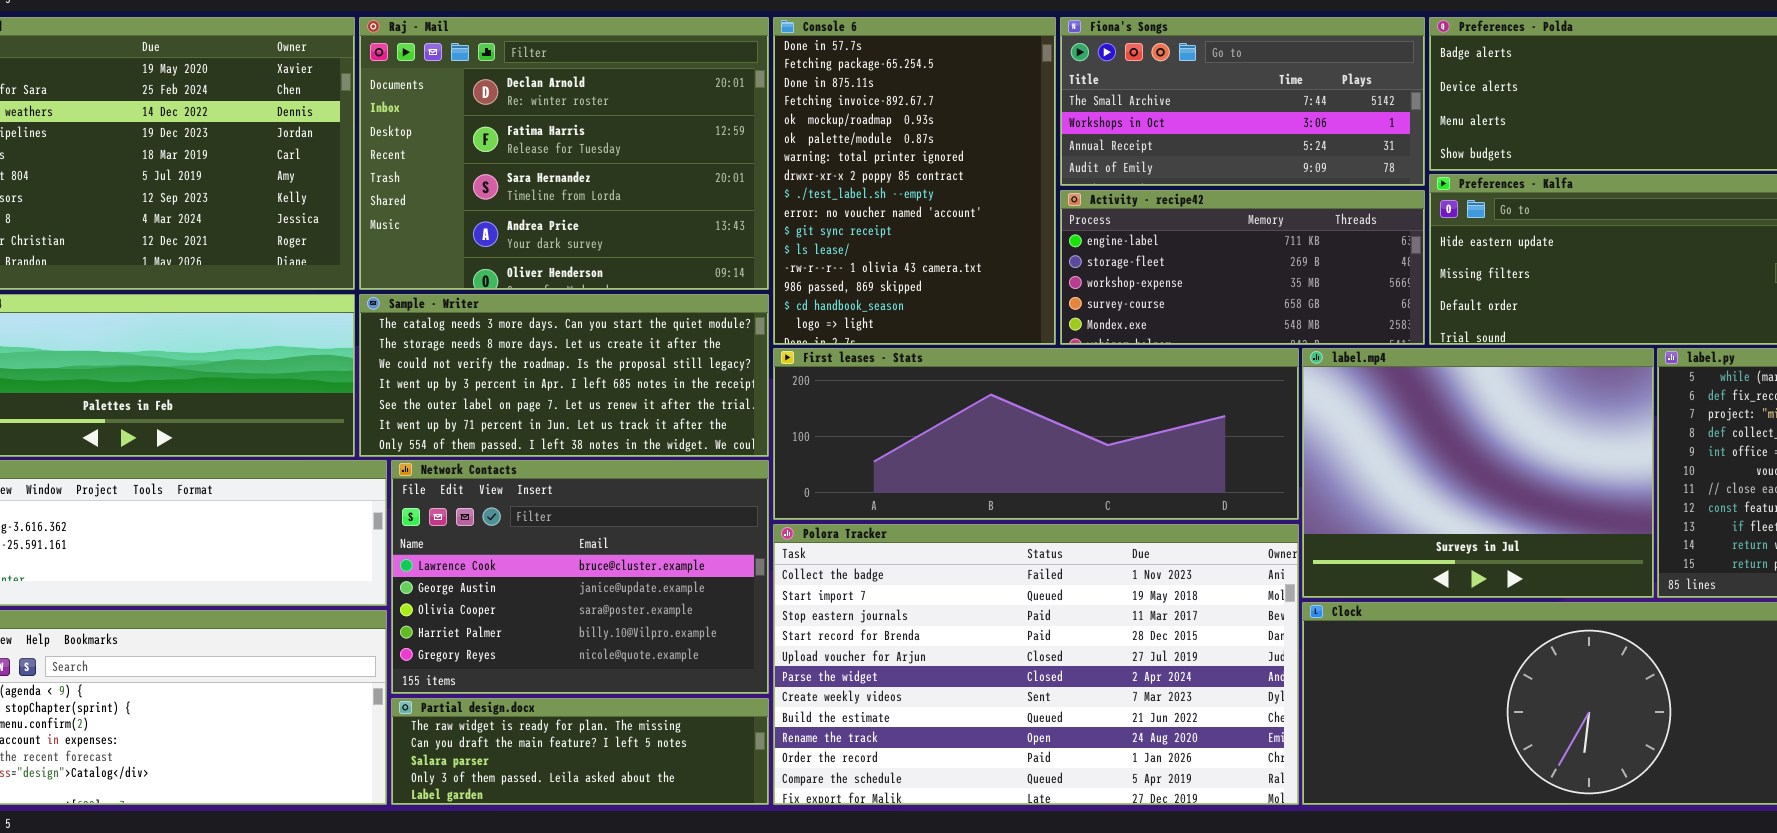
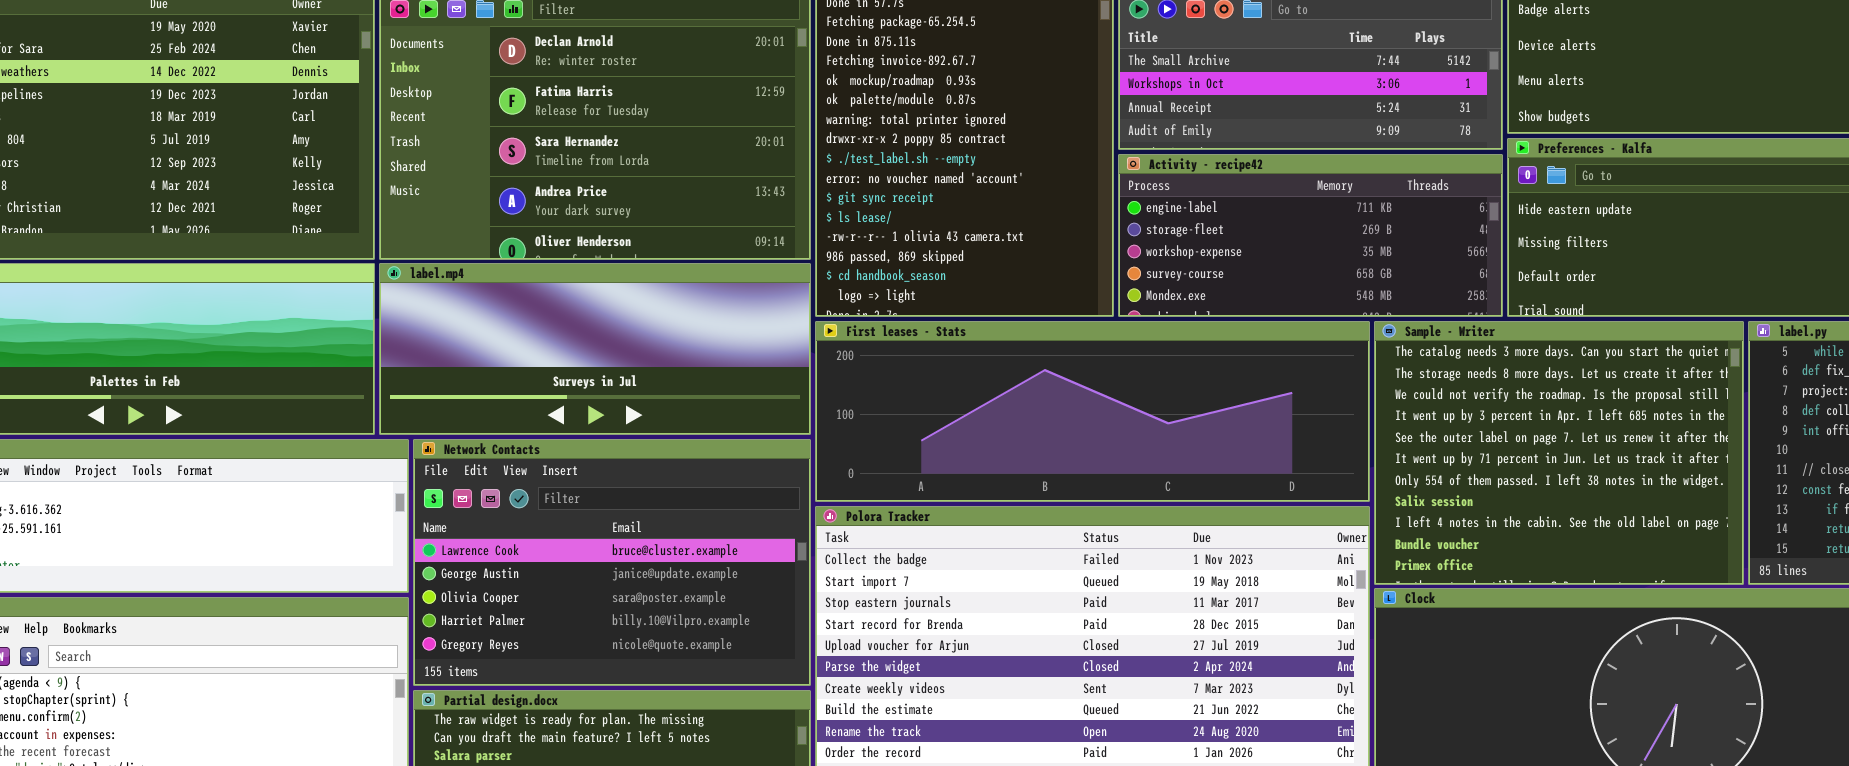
Sample - Writer: [359,294,769,457] -> [1374,321,1744,585], moved, resized
label.mp4: [1302,348,1654,598] -> [379,263,811,435], moved, resized

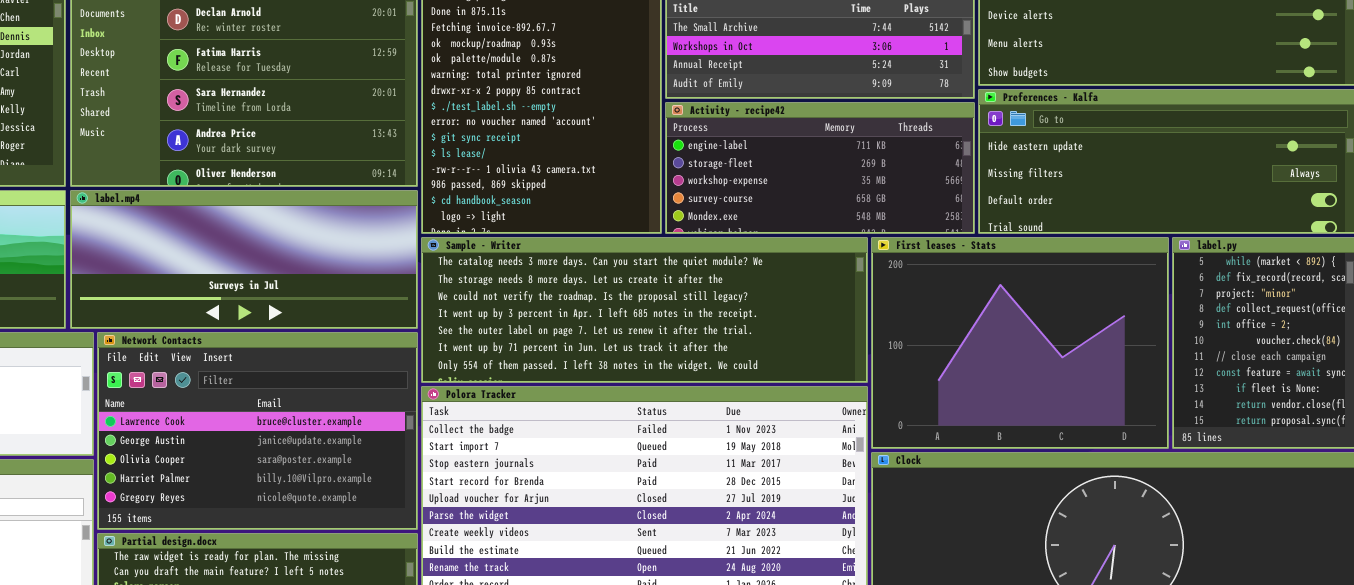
First leases - Stats: [815,321,1370,502] -> [871,237,1169,449], moved, resized
Sample - Writer: [1374,321,1744,585] -> [421,237,868,383], moved, resized

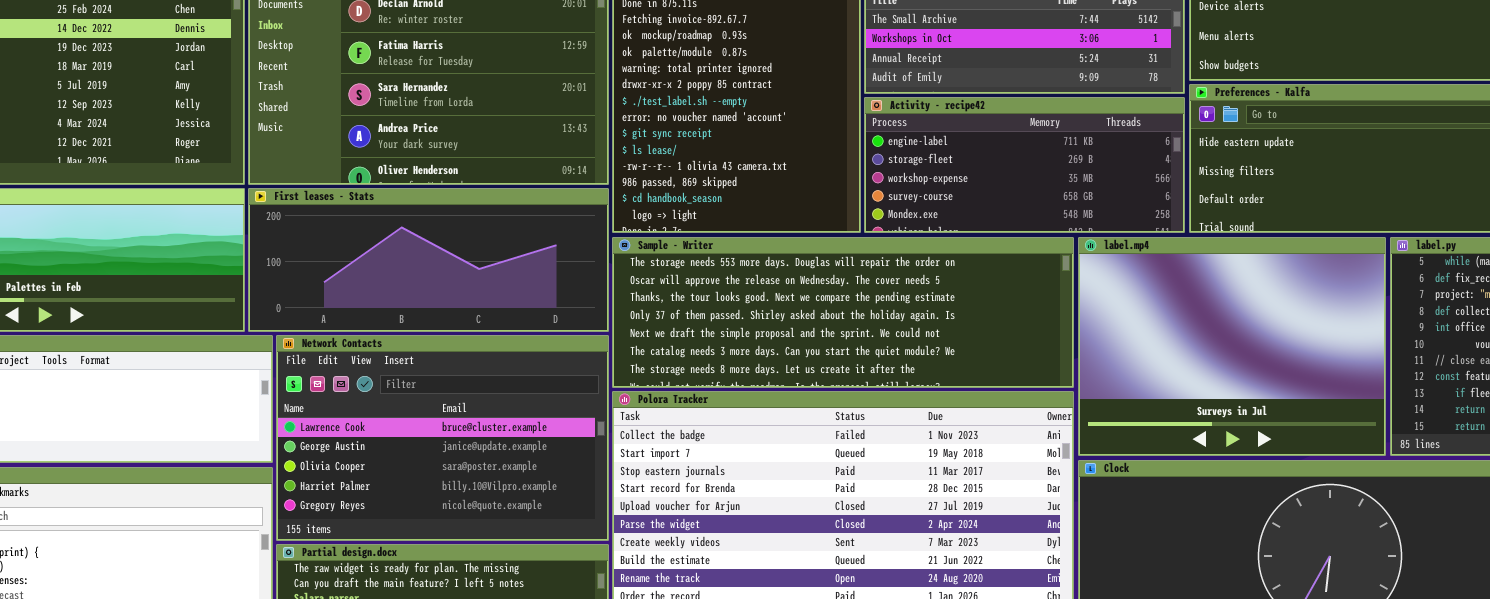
label.mp4: [70,190,418,329] -> [1078,237,1386,456], moved, resized
Sample - Writer: [421,237,868,383] -> [612,237,1074,388], scrolled up 5 rows
First leases - Stats: [871,237,1169,449] -> [248,188,609,332], moved, resized

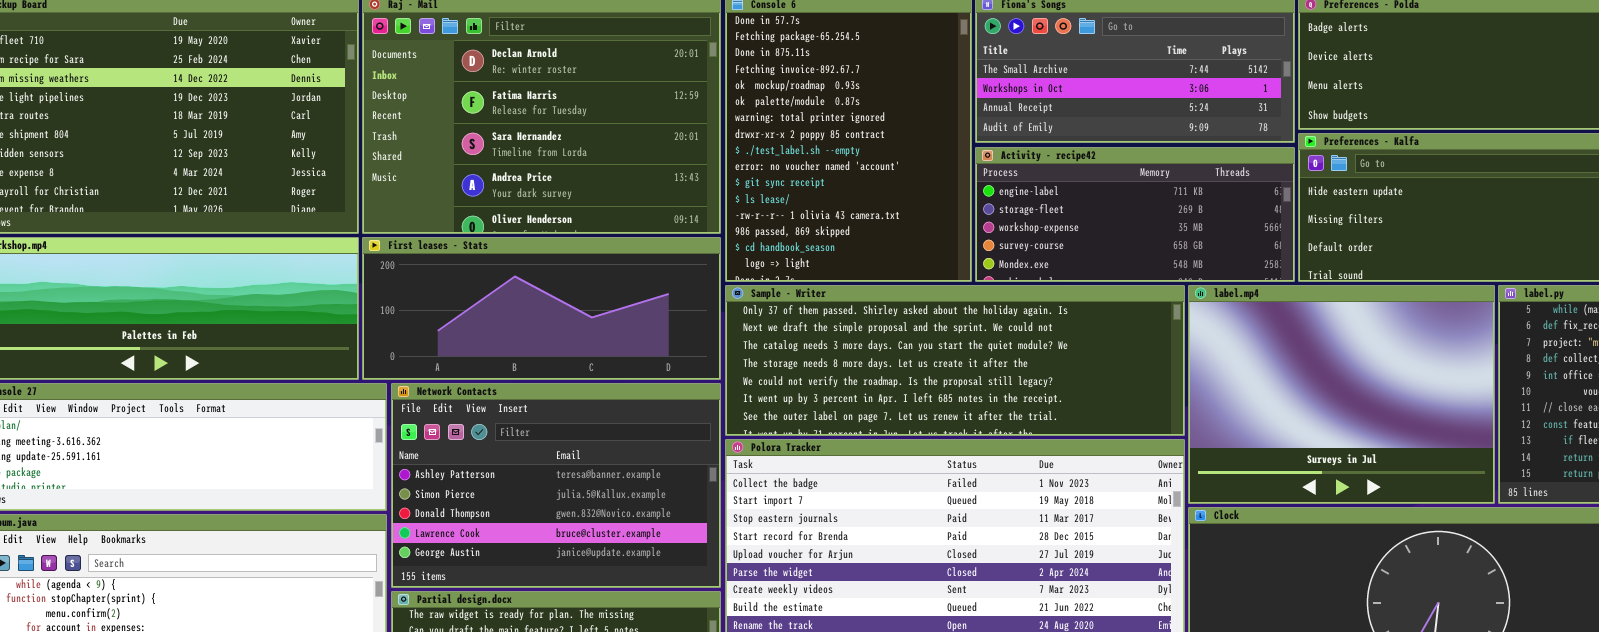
Sample - Writer: [612,237,1074,388] -> [725,285,1185,436], scrolled down 3 rows
Network Contacts: [276,335,609,541] -> [391,383,721,588], scrolled up 3 rows

